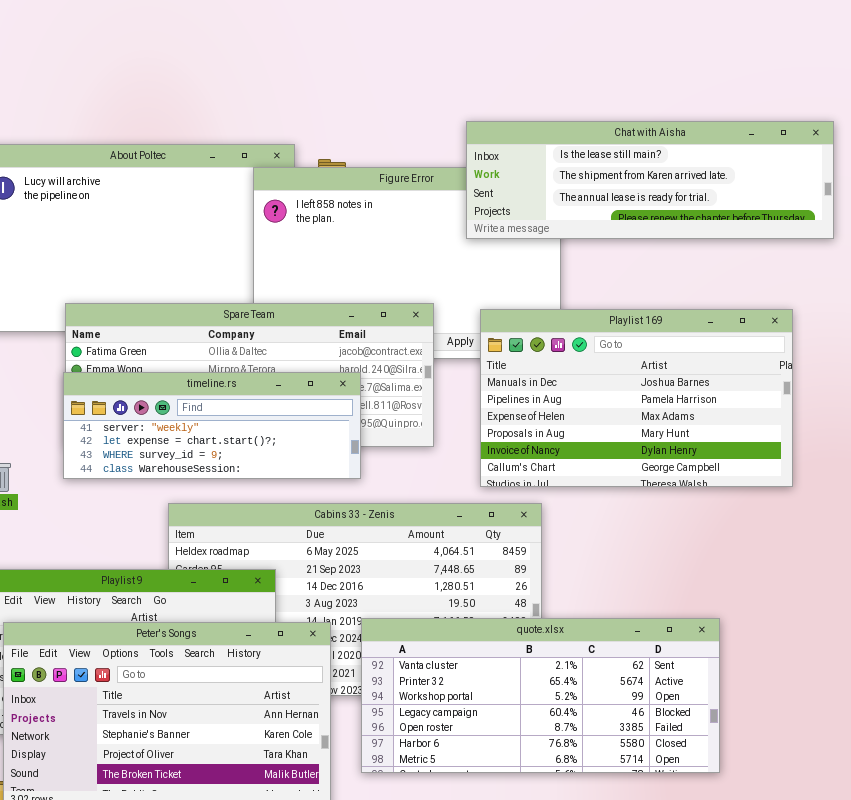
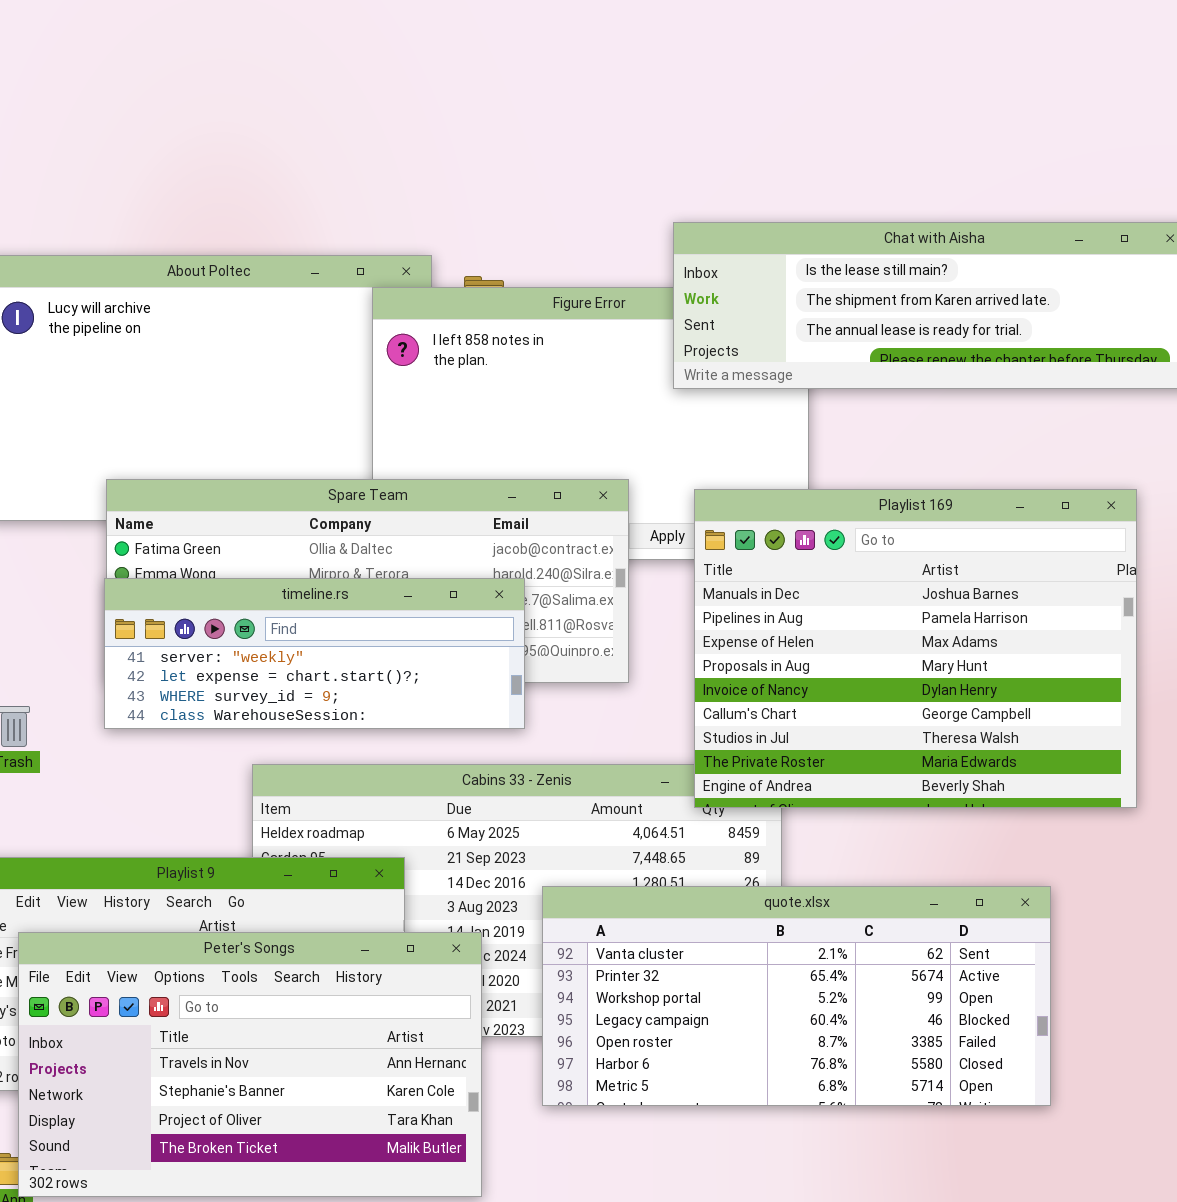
Playlist 169: [480,309,793,487] -> [694,489,1137,808], resized
quote.xlsx: [361,618,720,773] -> [542,886,1051,1106], moved

